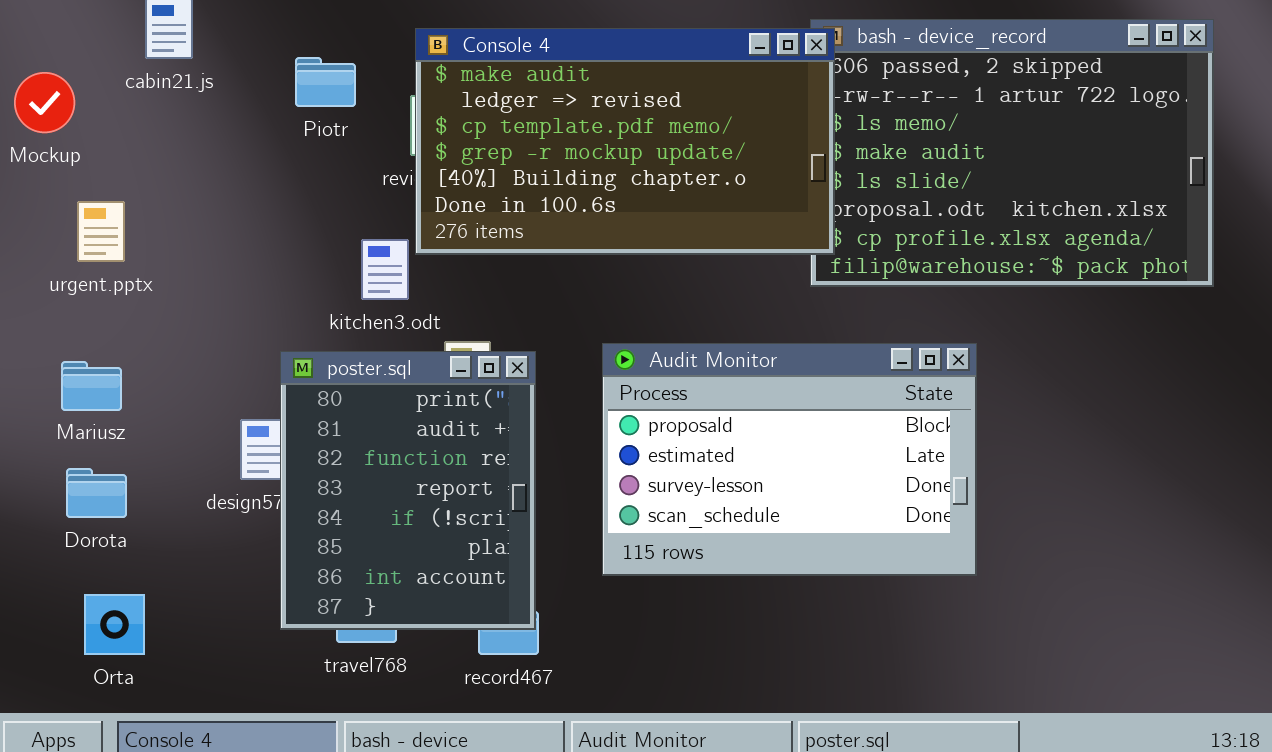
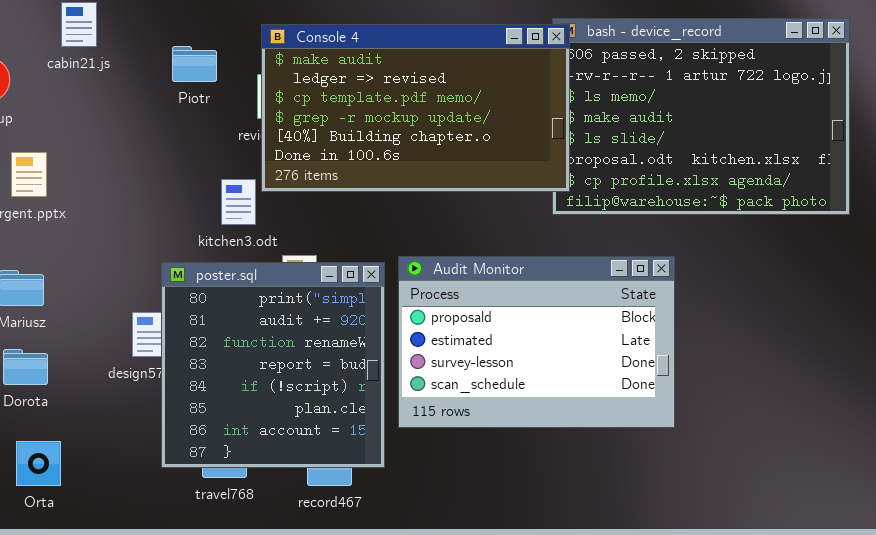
poster.sql: [280,351,536,630] -> [161,262,385,468], resized

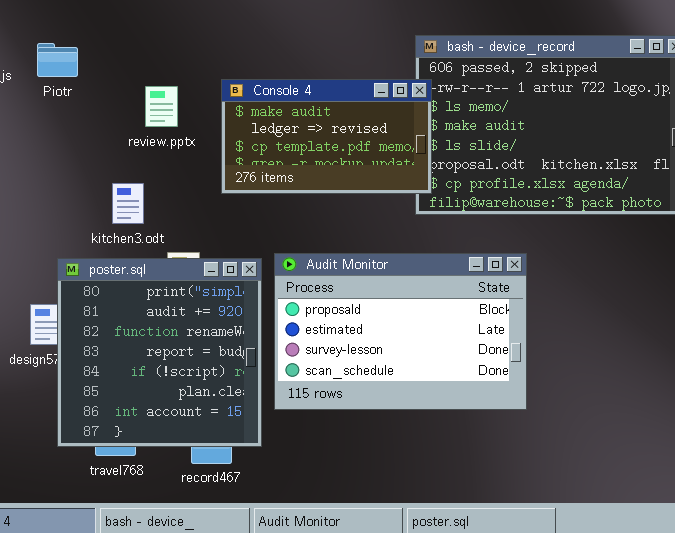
Console 4: [261,24,570,192] -> [221,79,432,194], resized
Piotr: [172,46,217,82] -> [37,43,78,77], moved

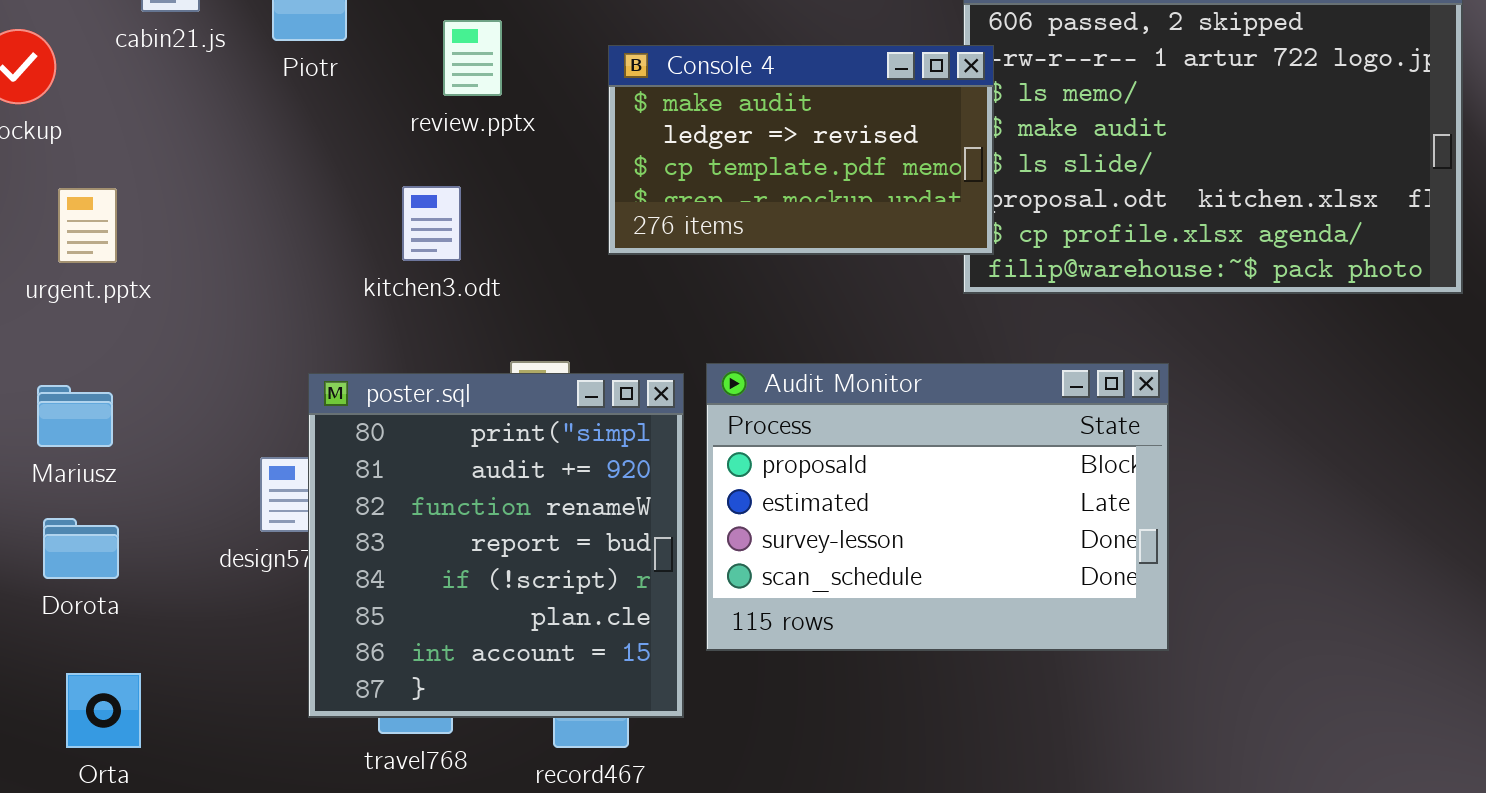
review.pptx: [145,86,178,127] -> [443,20,502,96], moved
kitchen3.odt: [112,183,144,224] -> [402,186,461,261], moved

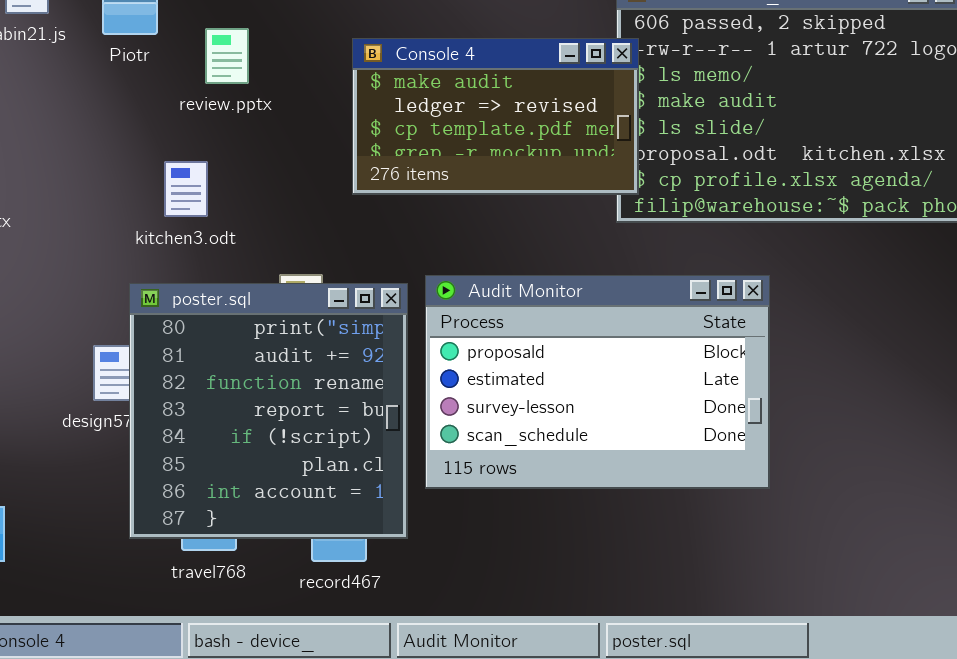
review.pptx: [443,20,502,96] -> [205,28,249,84], moved
kitchen3.odt: [402,186,461,261] -> [164,161,208,217], moved

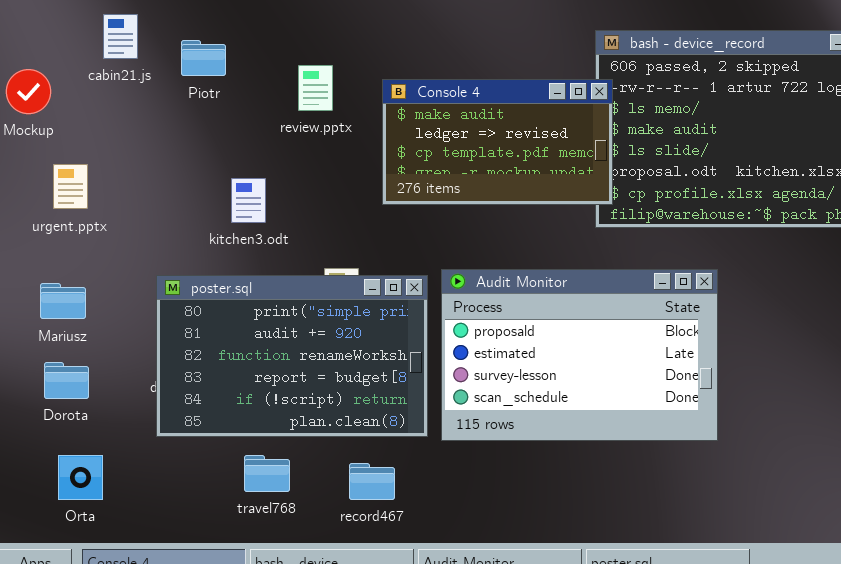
review.pptx: [205,28,249,84] -> [298,65,333,111], moved
poster.sql: [129,283,408,539] -> [156,275,428,437], resized

